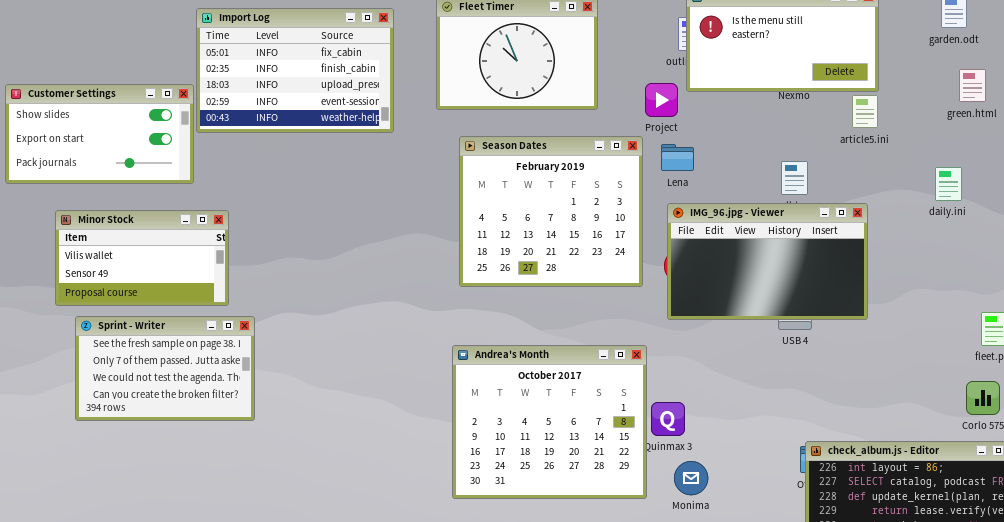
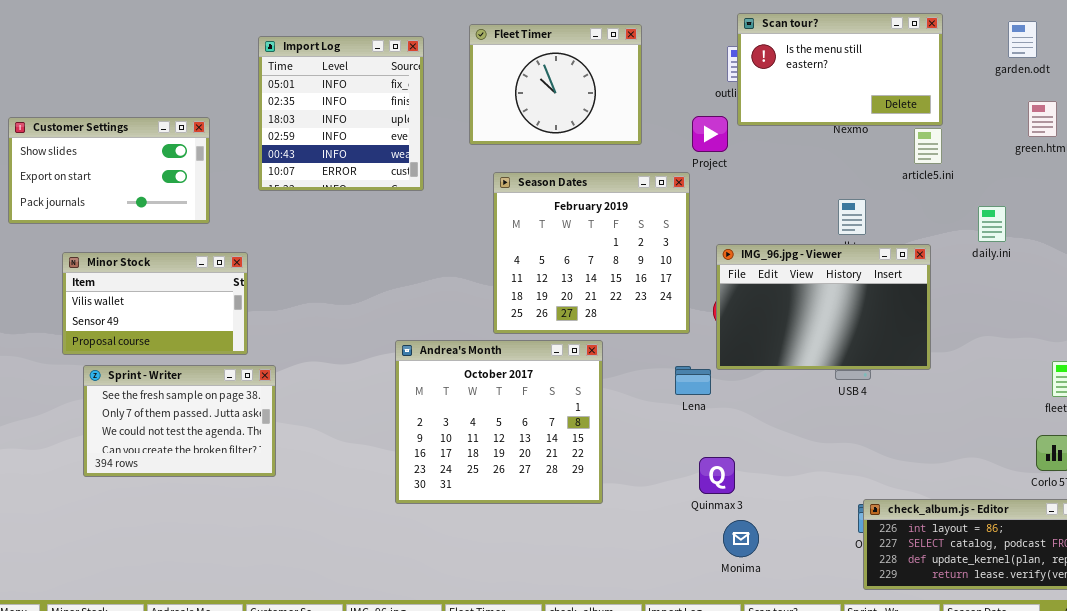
Import Log: [196,8,394,133] -> [258,36,424,191], resized
Lena: [661,144,694,171] -> [675,366,711,395], moved
daily.ini: [935,167,962,201] -> [978,206,1006,242], moved
Andrea's Month: [452,345,647,499] -> [395,340,603,504], moved

